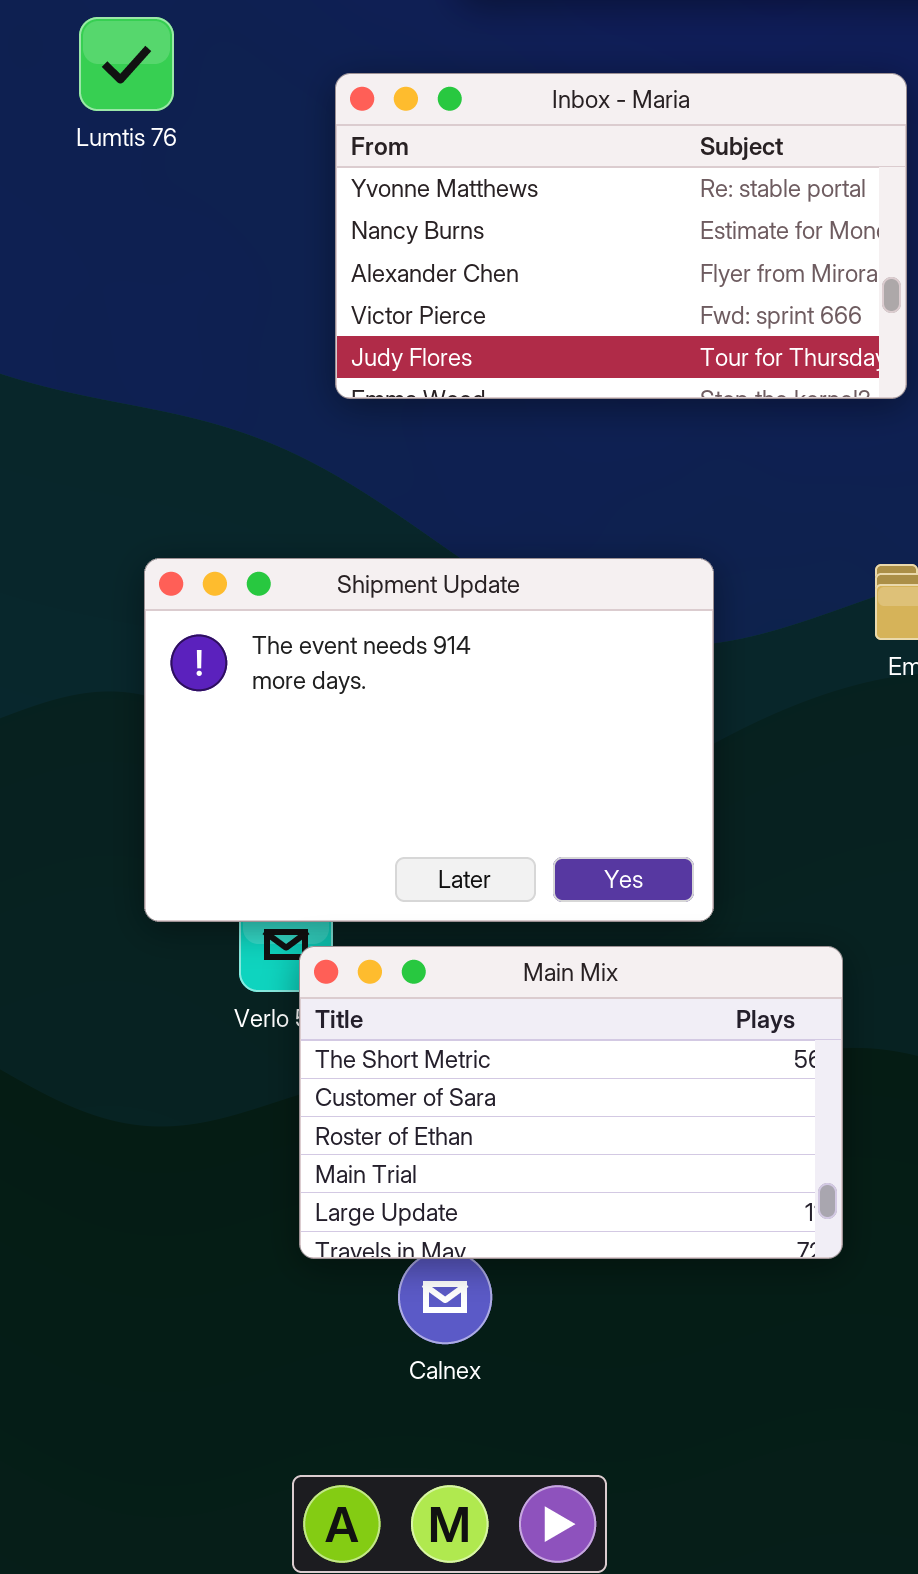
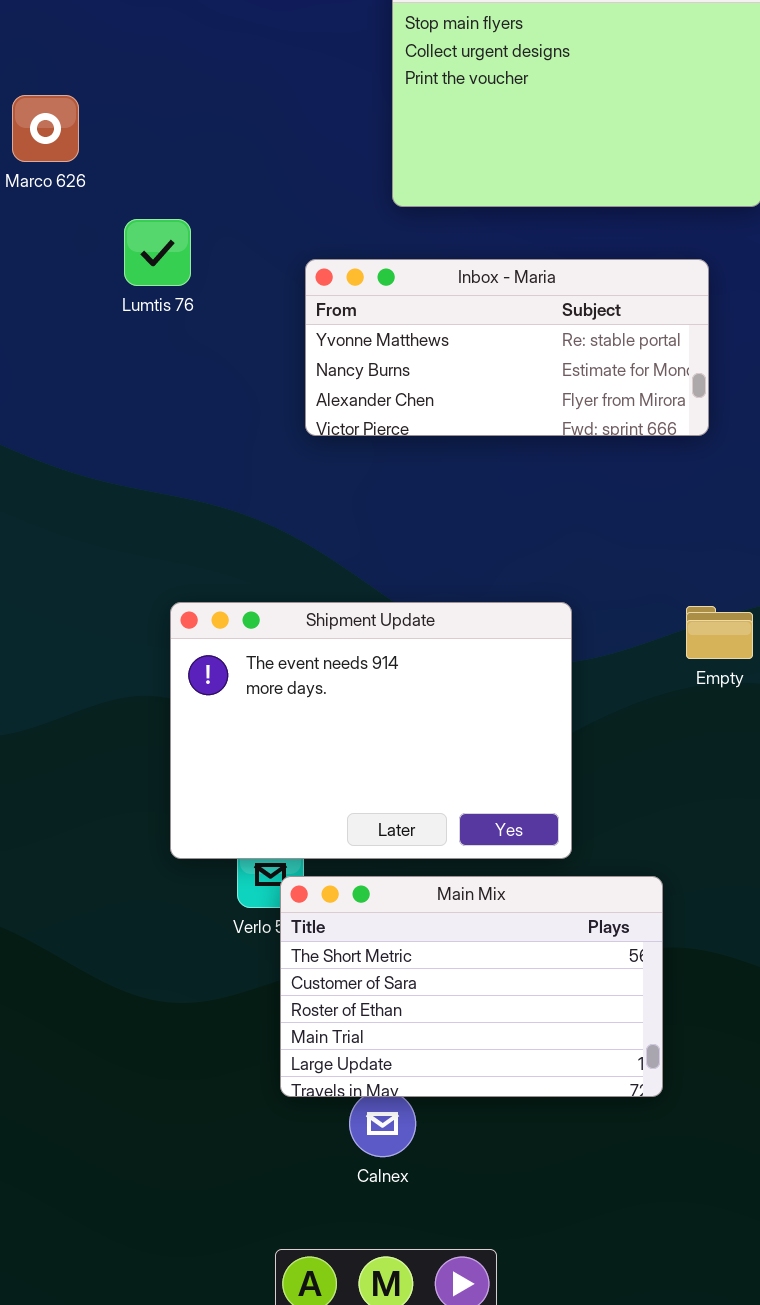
Inbox - Maria: [335,73,907,399] -> [305,259,709,436], resized

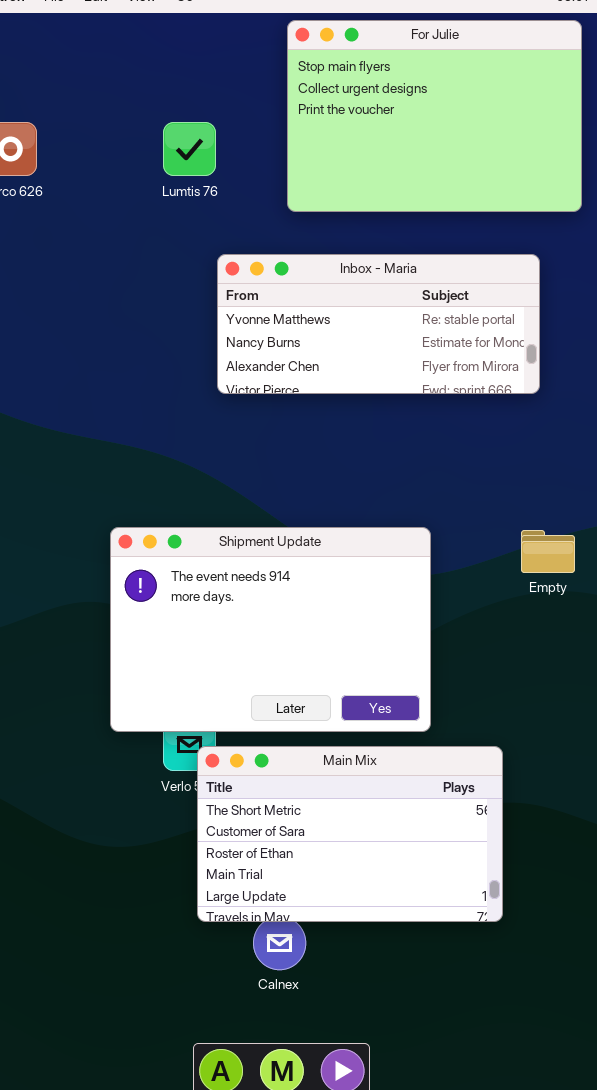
Lumtis 76: [124,219,191,286] -> [163,122,216,176], moved

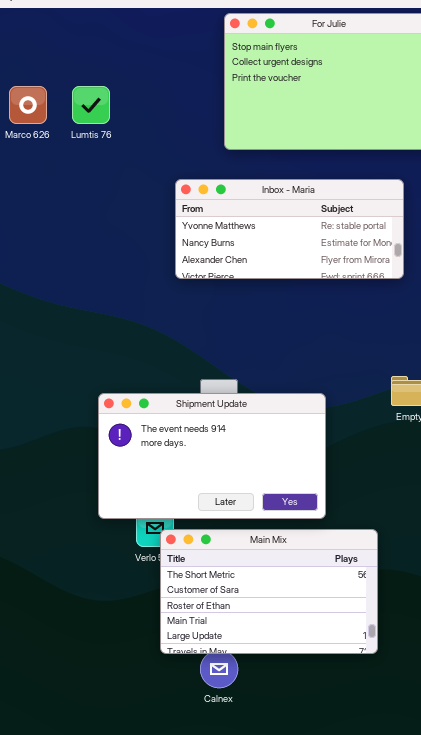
Lumtis 76: [163,122,216,176] -> [72,86,110,124], moved
Shipment Update: [110,527,431,732] -> [98,393,326,519], resized

